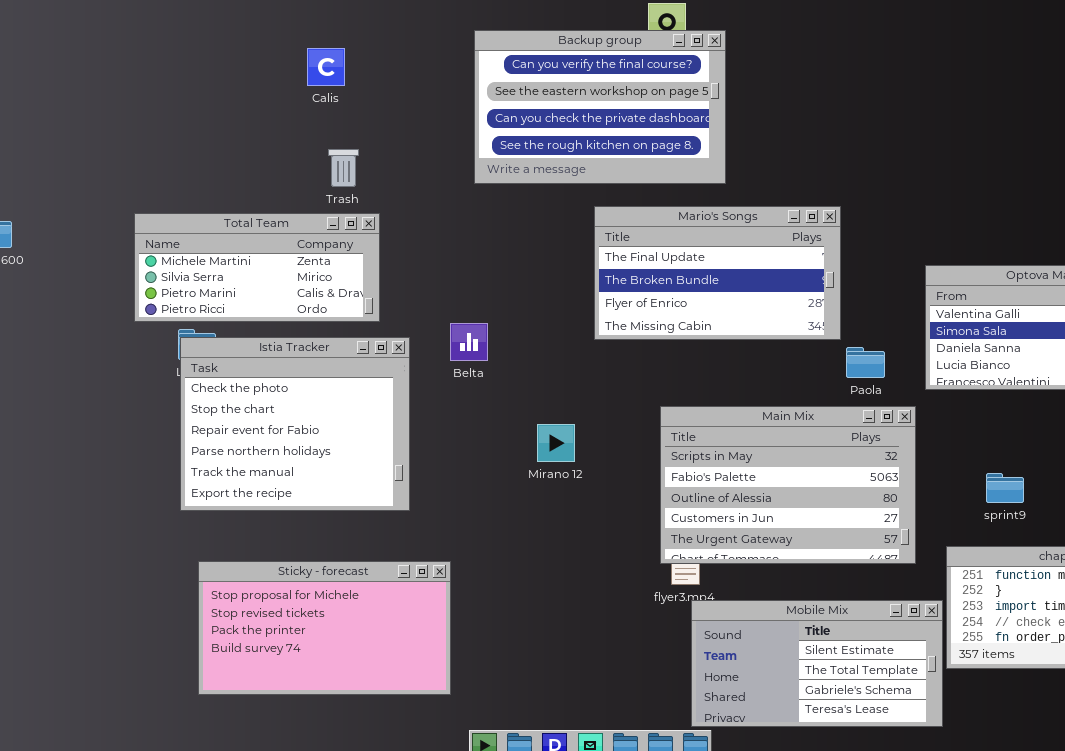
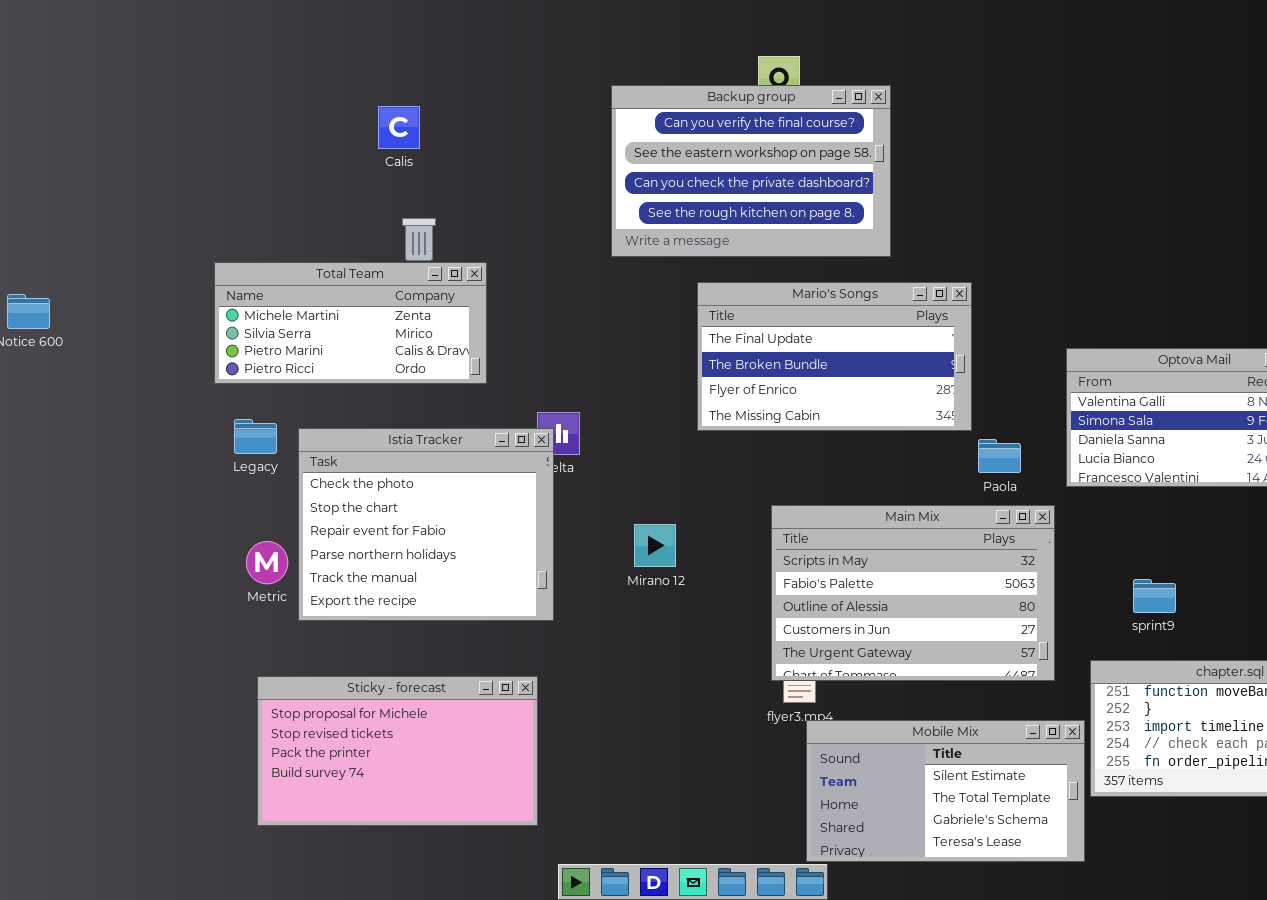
Backup group: [474,30,726,184] -> [611,85,891,257], moved
Total Team: [134,213,380,322] -> [214,262,487,384], moved
Istia Tracker: [180,337,410,511] -> [298,428,554,621], moved

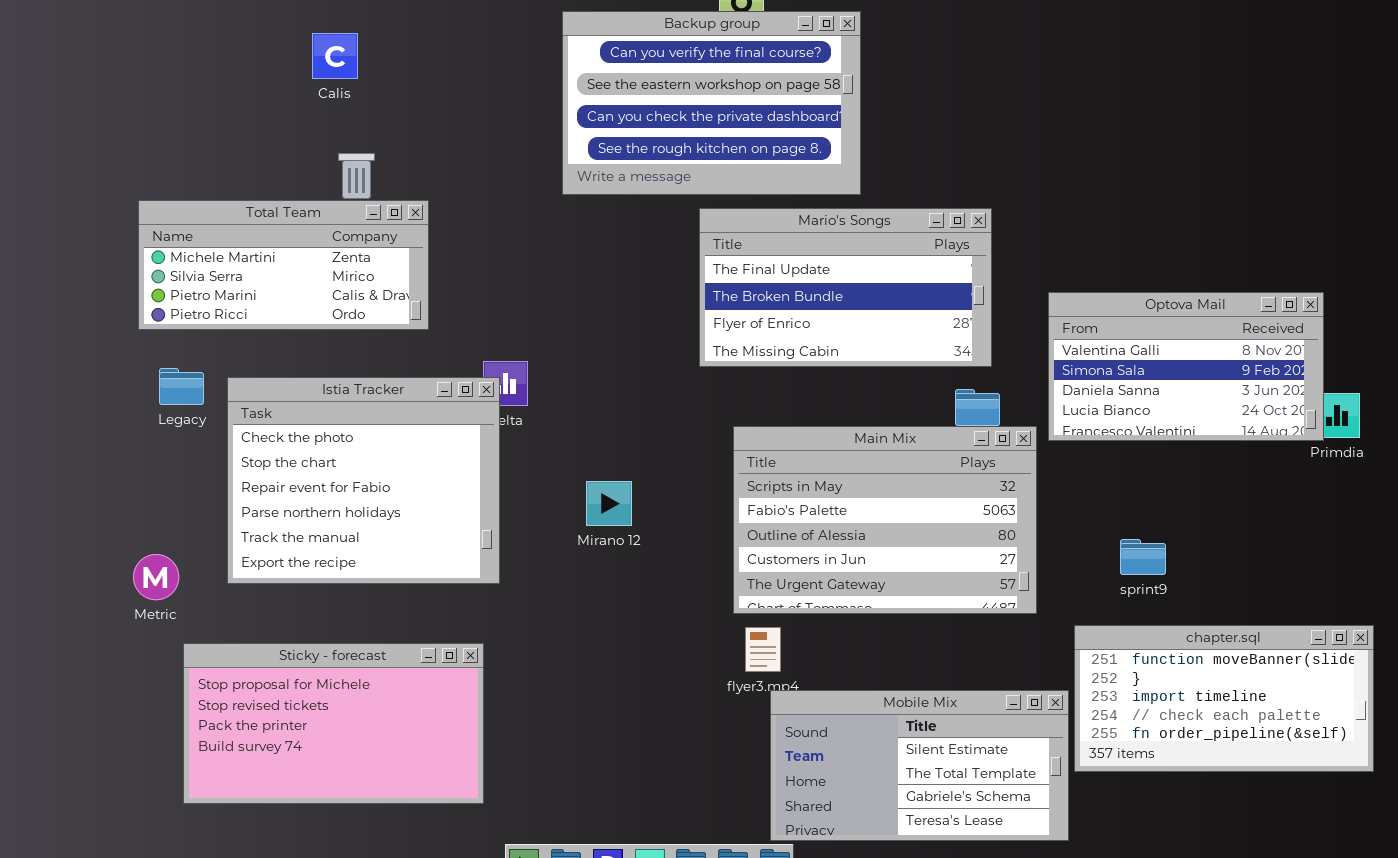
Mario's Songs: [697,282,972,431] -> [699,208,992,367], moved
Main Mix: [771,505,1055,681] -> [733,426,1037,614], moved
Metric: [246,541,288,584] -> [133,554,179,600], moved

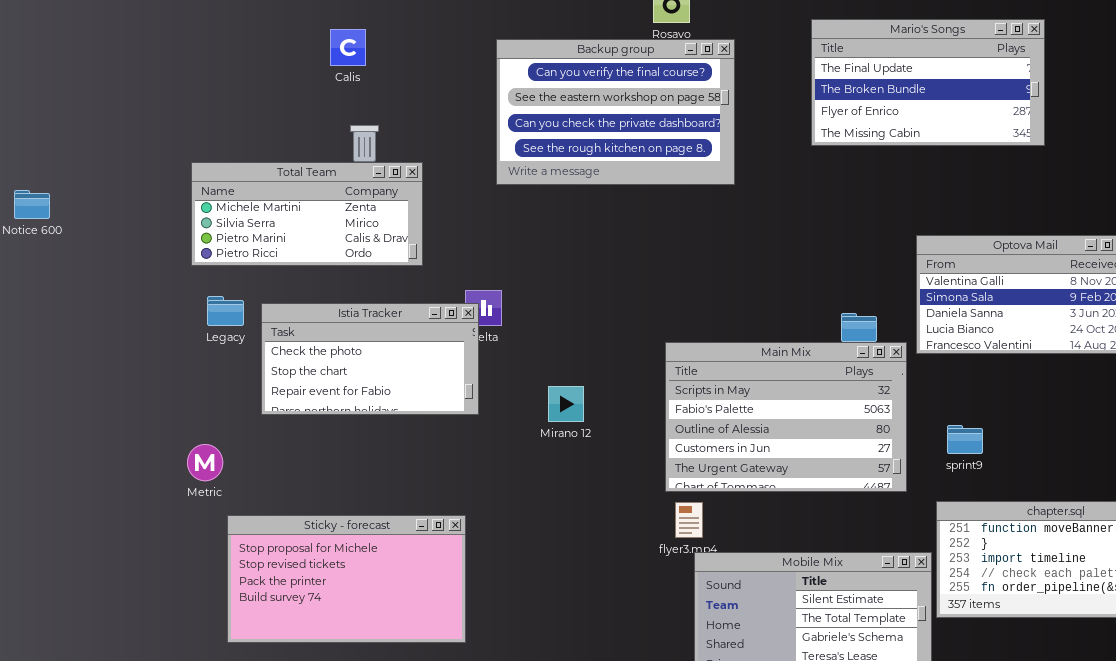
Backup group: [562,11,861,195] -> [496,39,735,185], moved
Mario's Songs: [699,208,992,367] -> [811,19,1045,146], moved
Istia Tracker: [227,377,500,584] -> [261,303,479,415], resized
sprint9: [1120,539,1166,575] -> [947,425,983,454], moved

